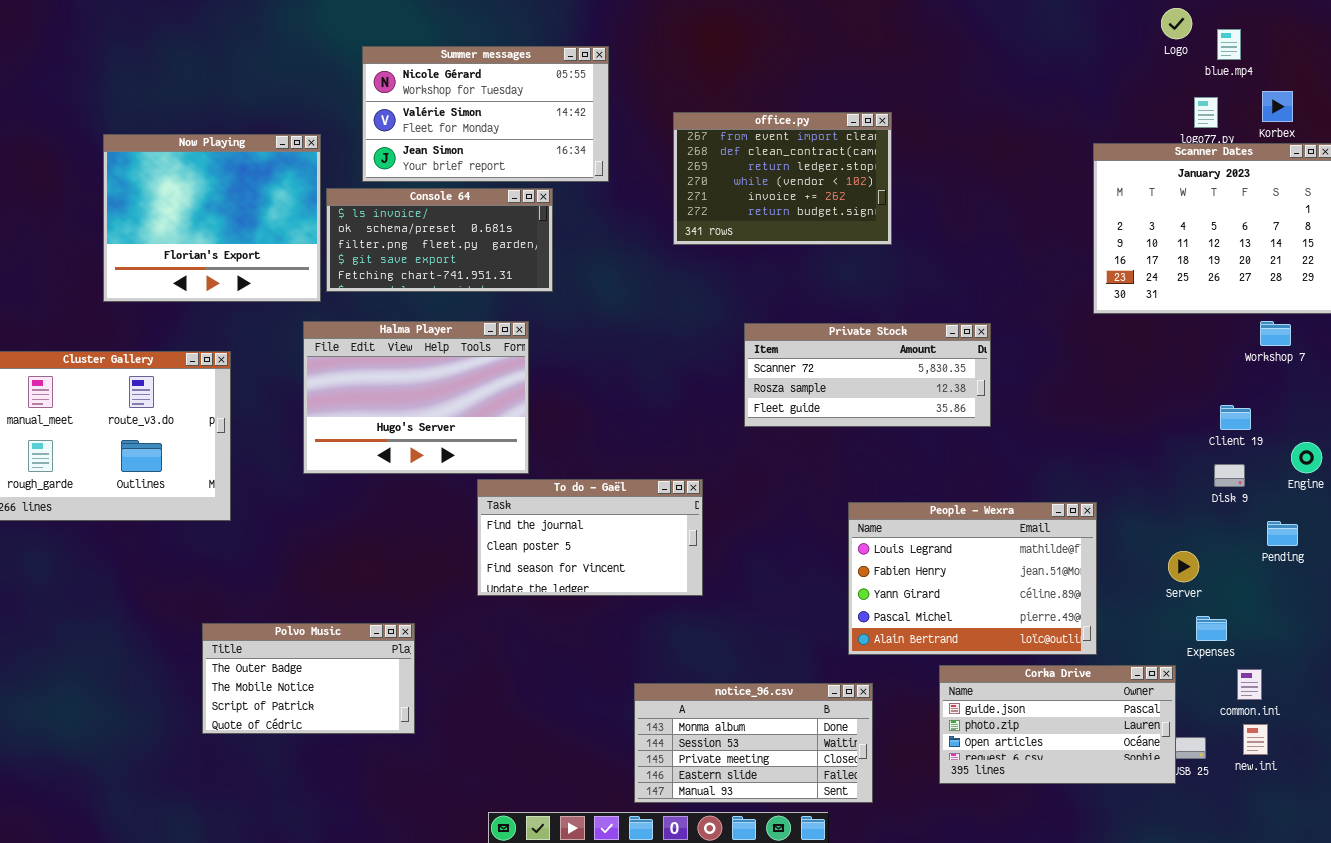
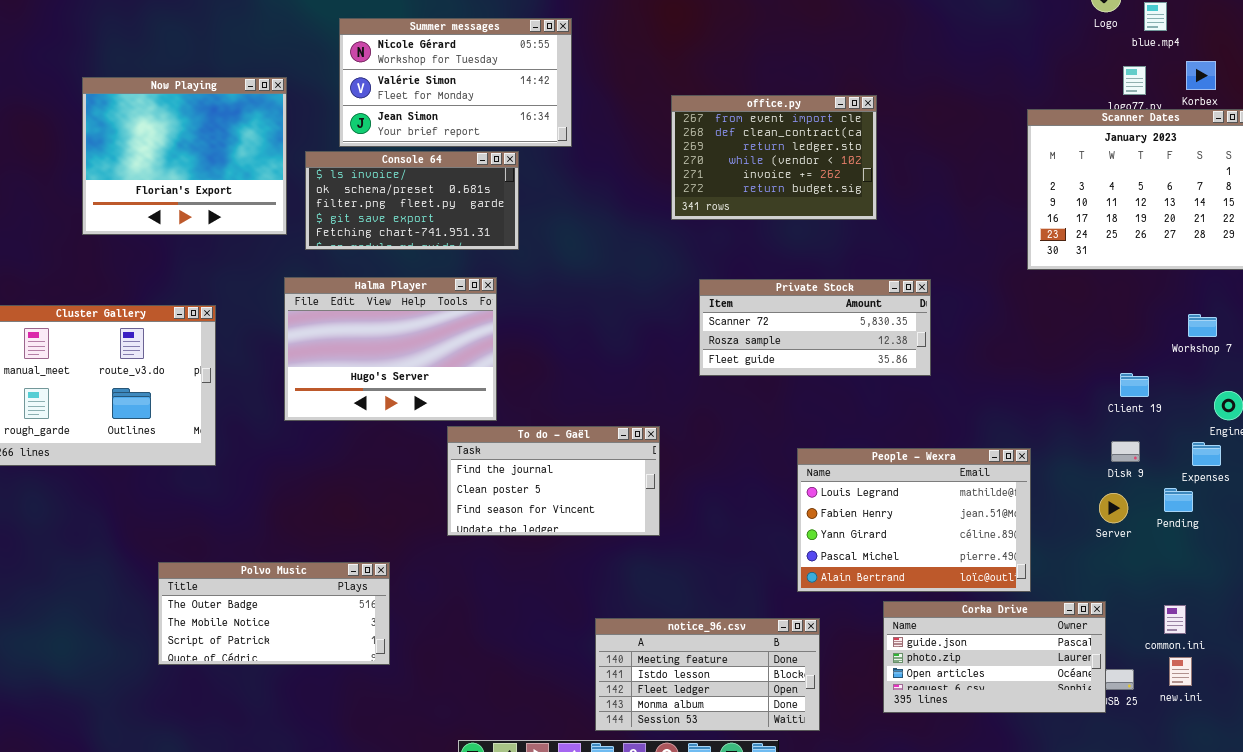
office.py: [673,112,892,245] -> [671,95,877,220], moved
Now Playing: [103,134,321,302] -> [82,77,287,235], moved
Workshop 7: [1260,321,1291,346] -> [1188,314,1217,337], moved
Client 19: [1220,405,1251,430] -> [1120,373,1149,397], moved
Disk 9: [1214,464,1245,487] -> [1111,441,1140,462], moved
Pending: [1267,521,1298,546] -> [1164,488,1193,512], moved
Expenses: [1196,616,1227,641] -> [1192,442,1221,466], moved
Polvo Music: [202,623,415,734] -> [158,562,390,665], resized
notice_96.csv: [634,683,873,803] -> [595,618,820,731], scrolled up 3 rows

